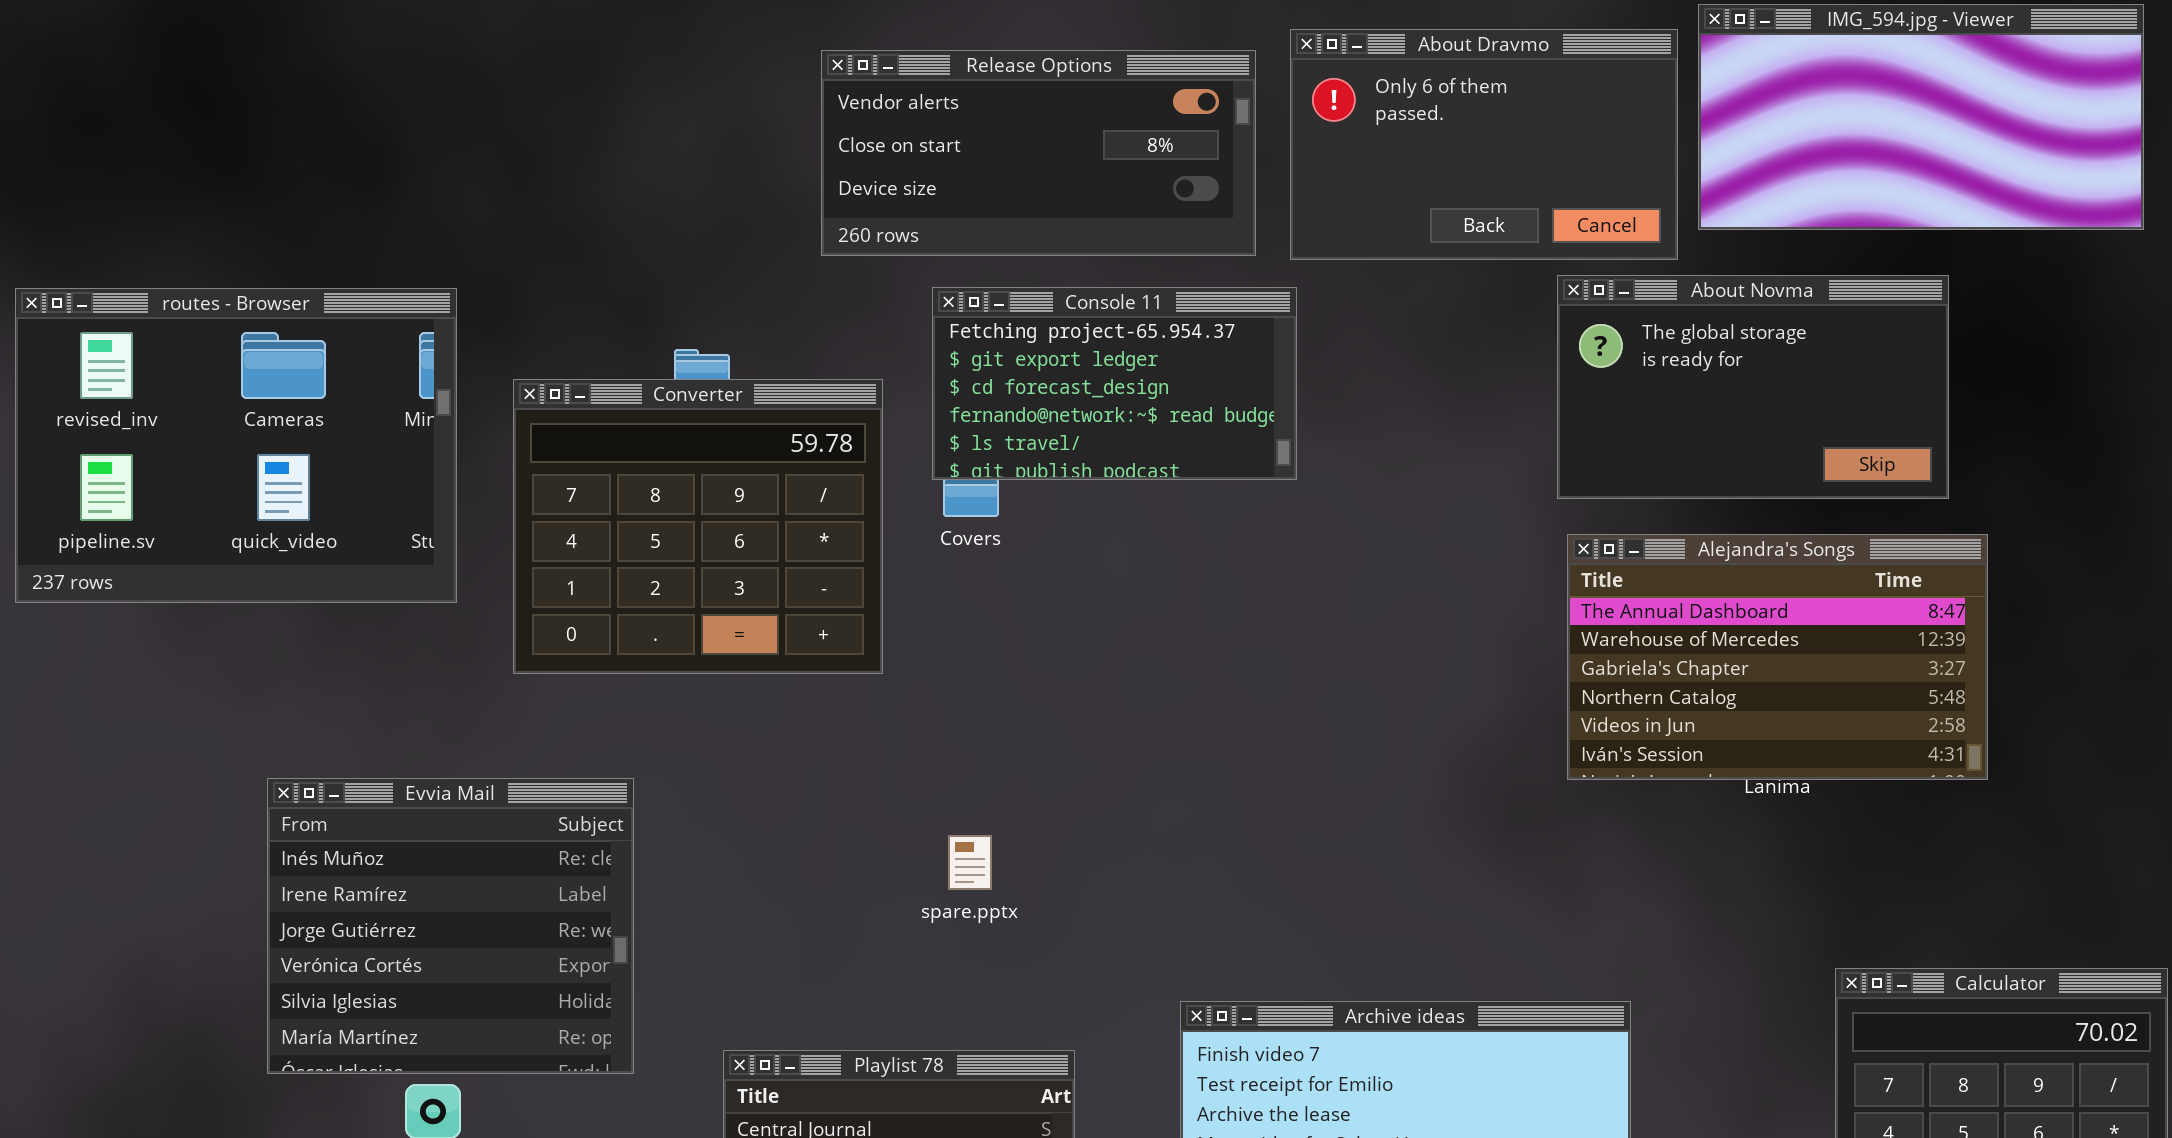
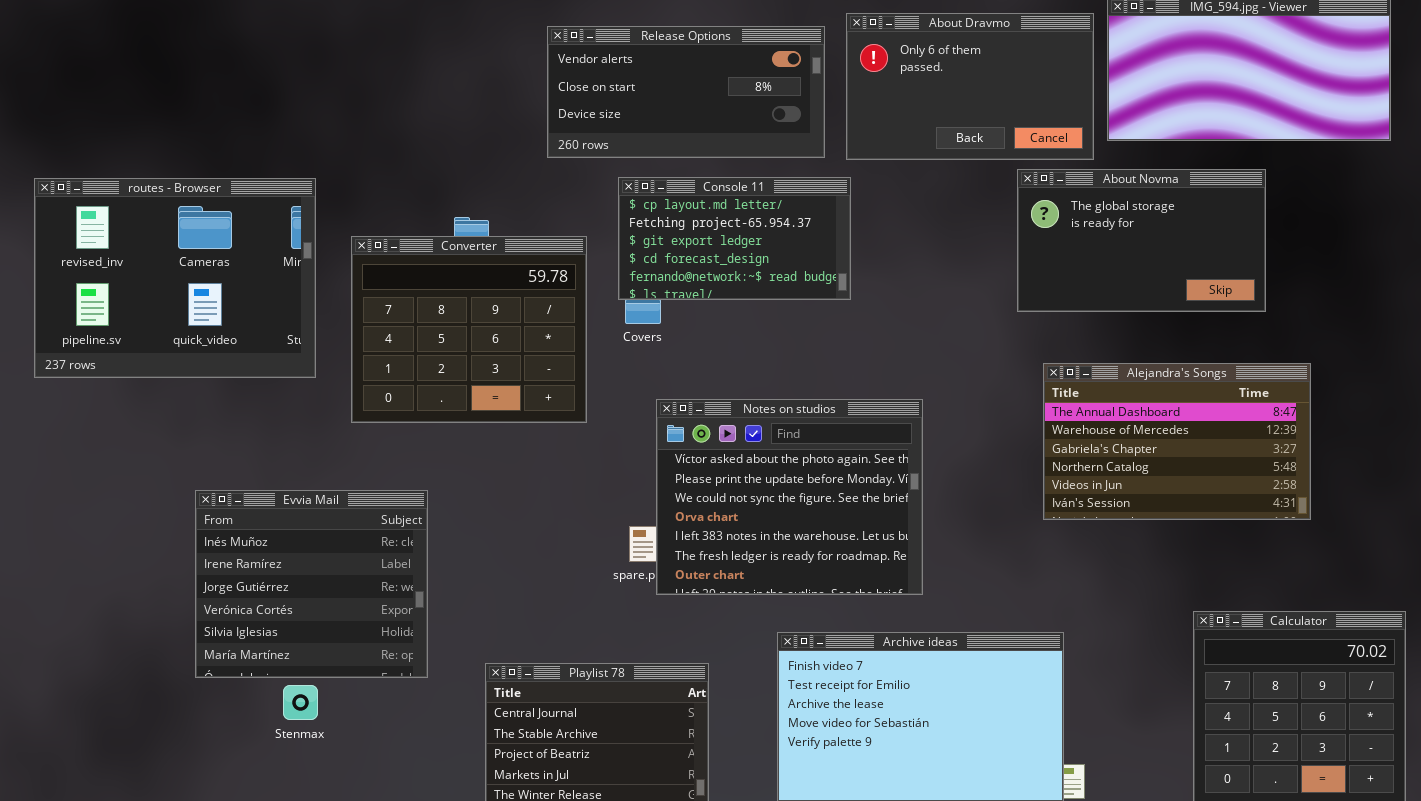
Console 11: [932,287,1297,480] -> [618,177,851,300], scrolled up 1 row
Alejandra's Songs: [1567,534,1988,780] -> [1043,363,1311,520], moved
Notes on studios: none -> [656,399,923,595], opened

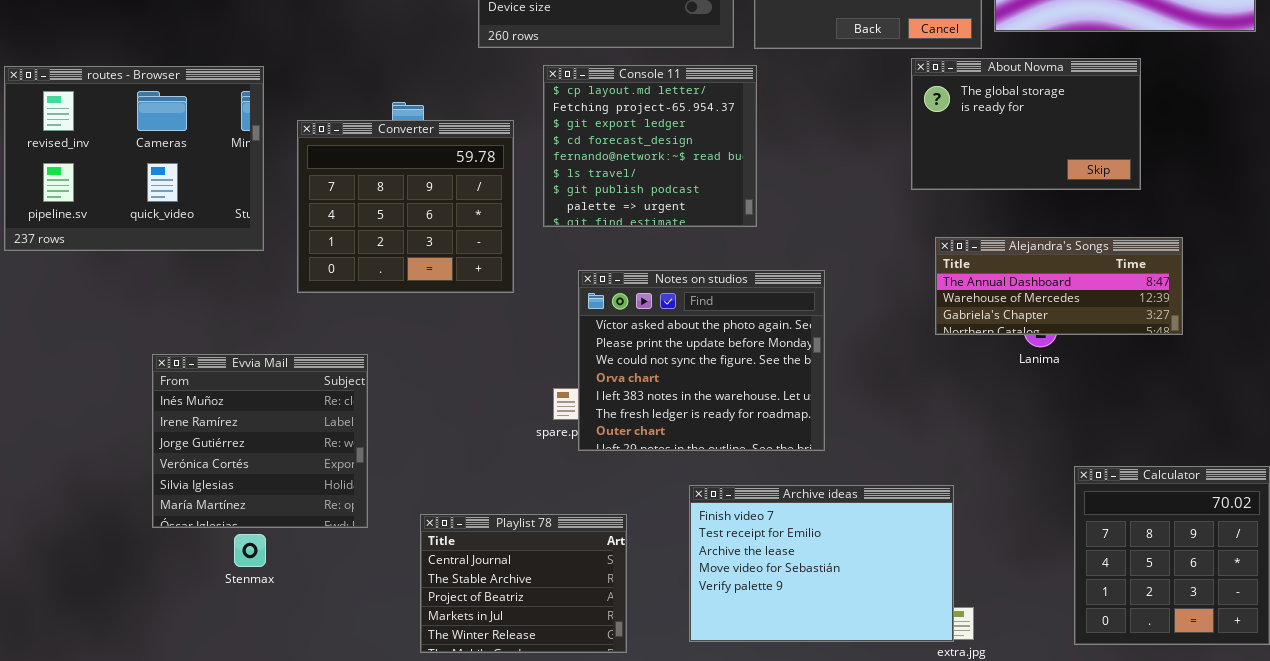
Console 11: [618,177,851,300] -> [543,65,757,227], resized
Alejandra's Songs: [1043,363,1311,520] -> [935,237,1183,335], resized

